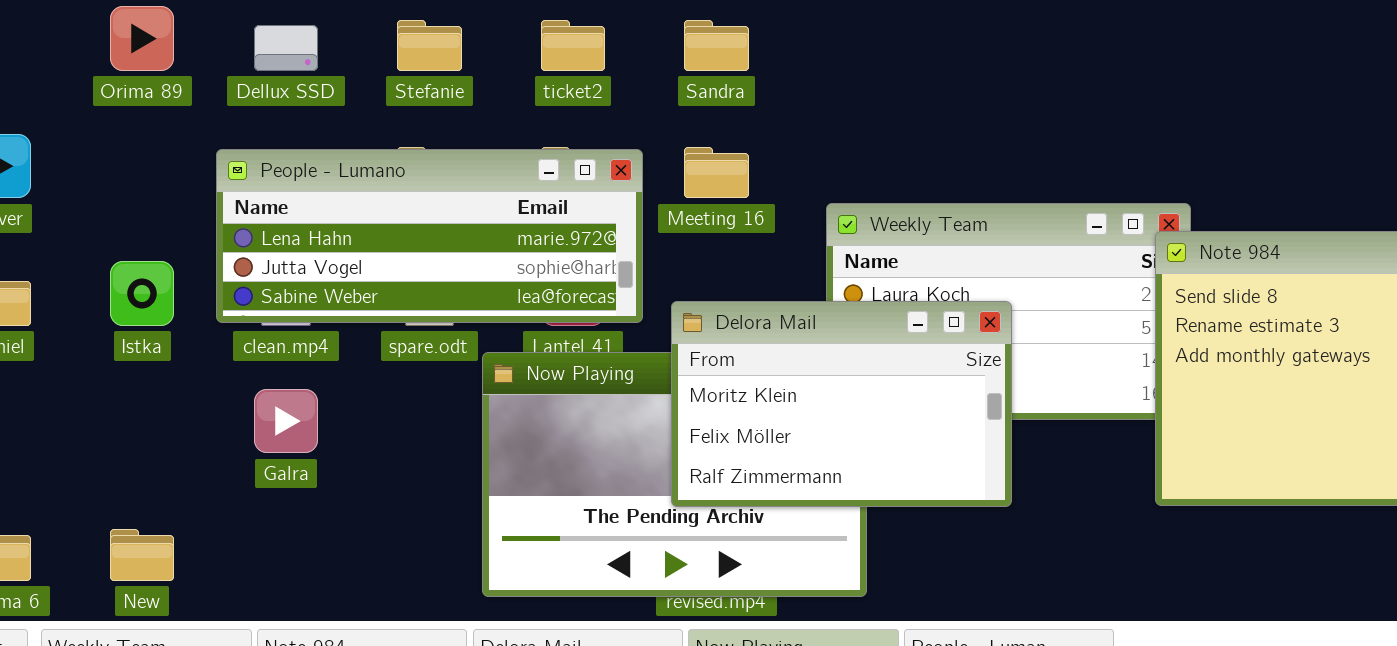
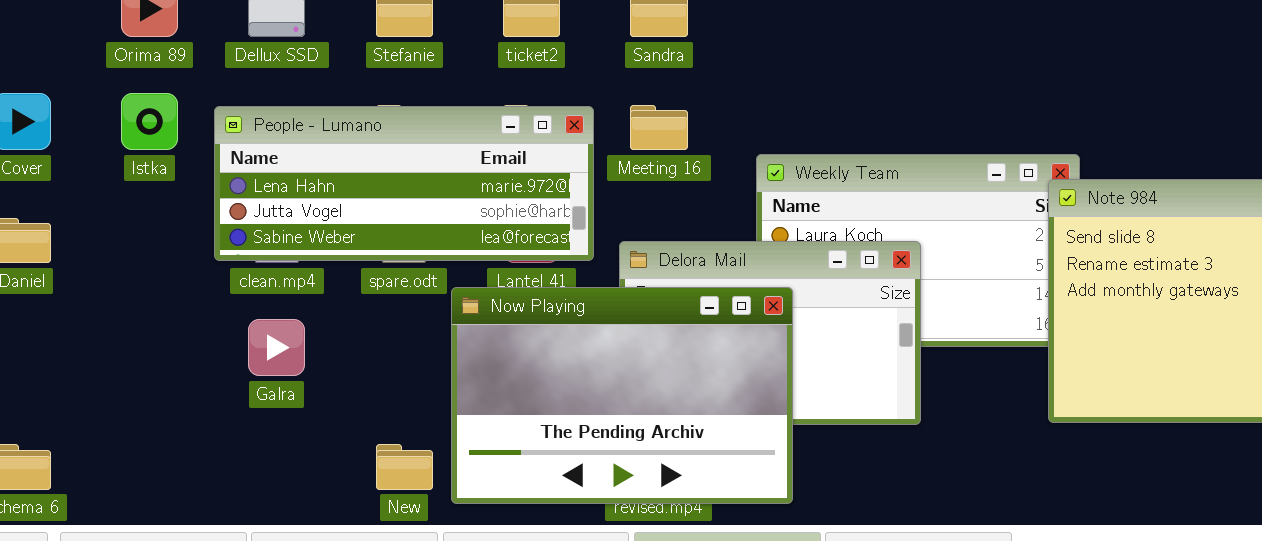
Istka: [110,261,174,326] -> [121,93,178,150], moved
Now Playing: [482,352,867,597] -> [451,287,793,504], raised
New: [110,529,174,581] -> [376,444,433,490], moved

